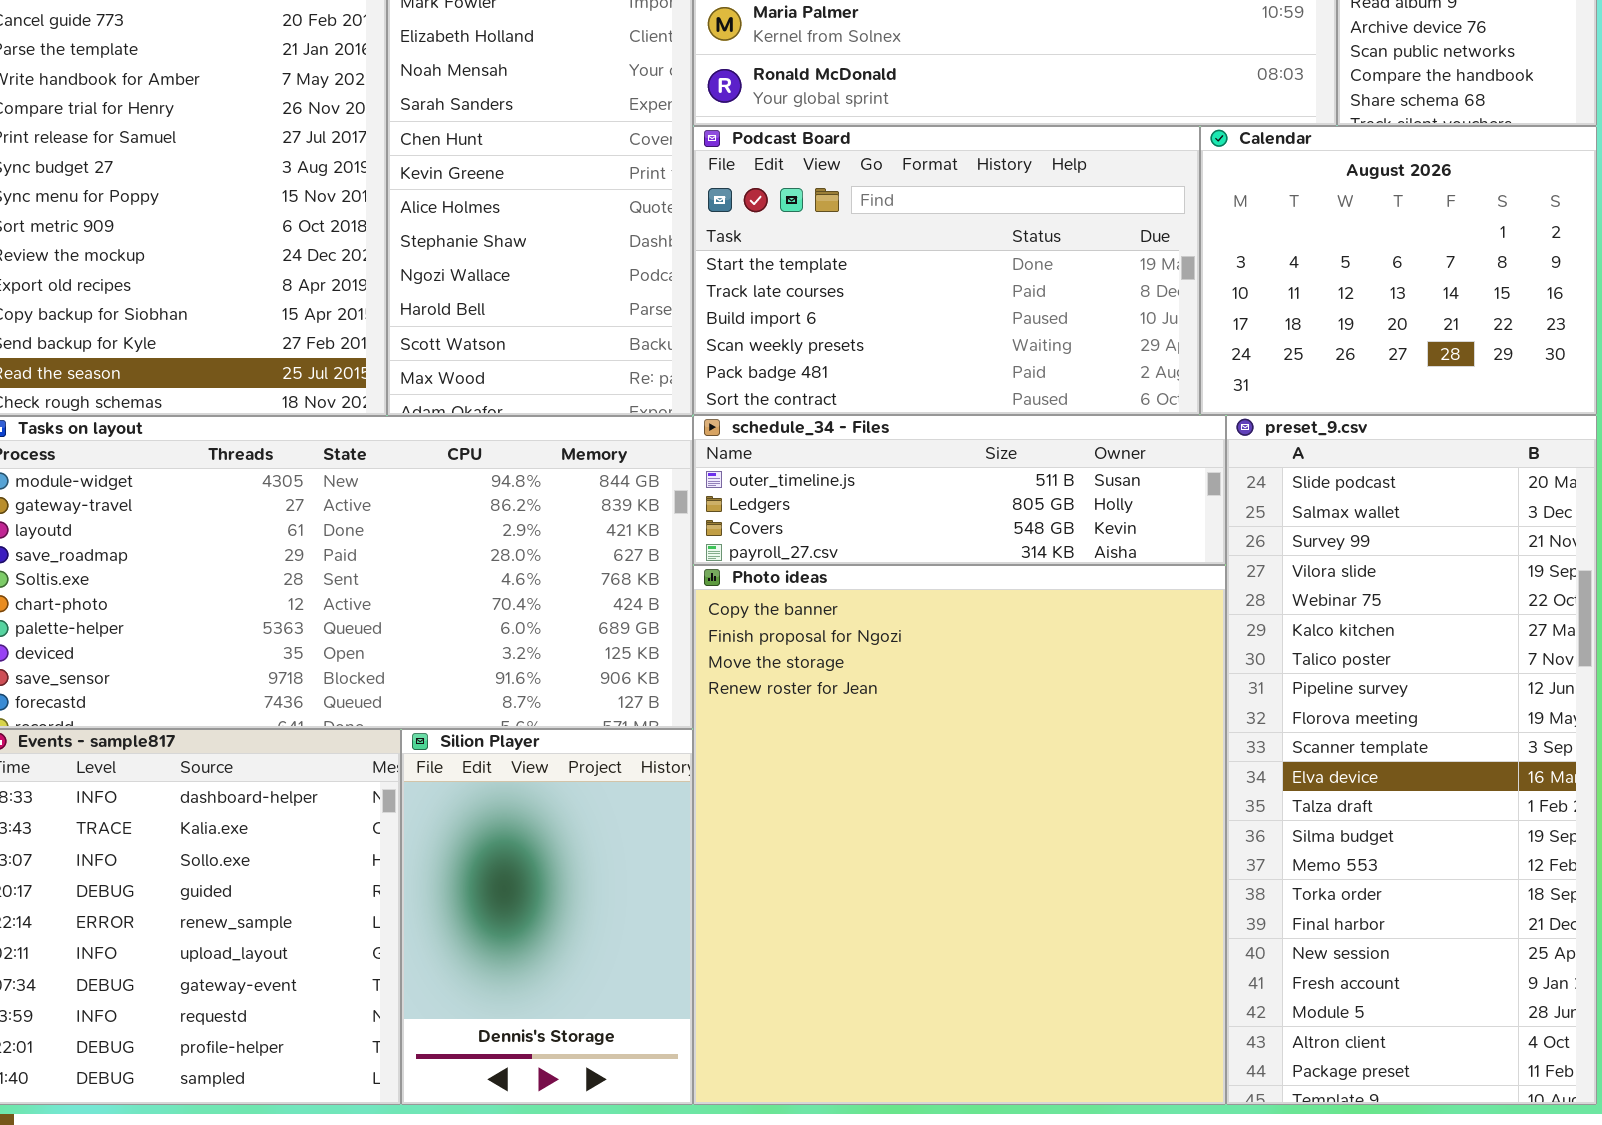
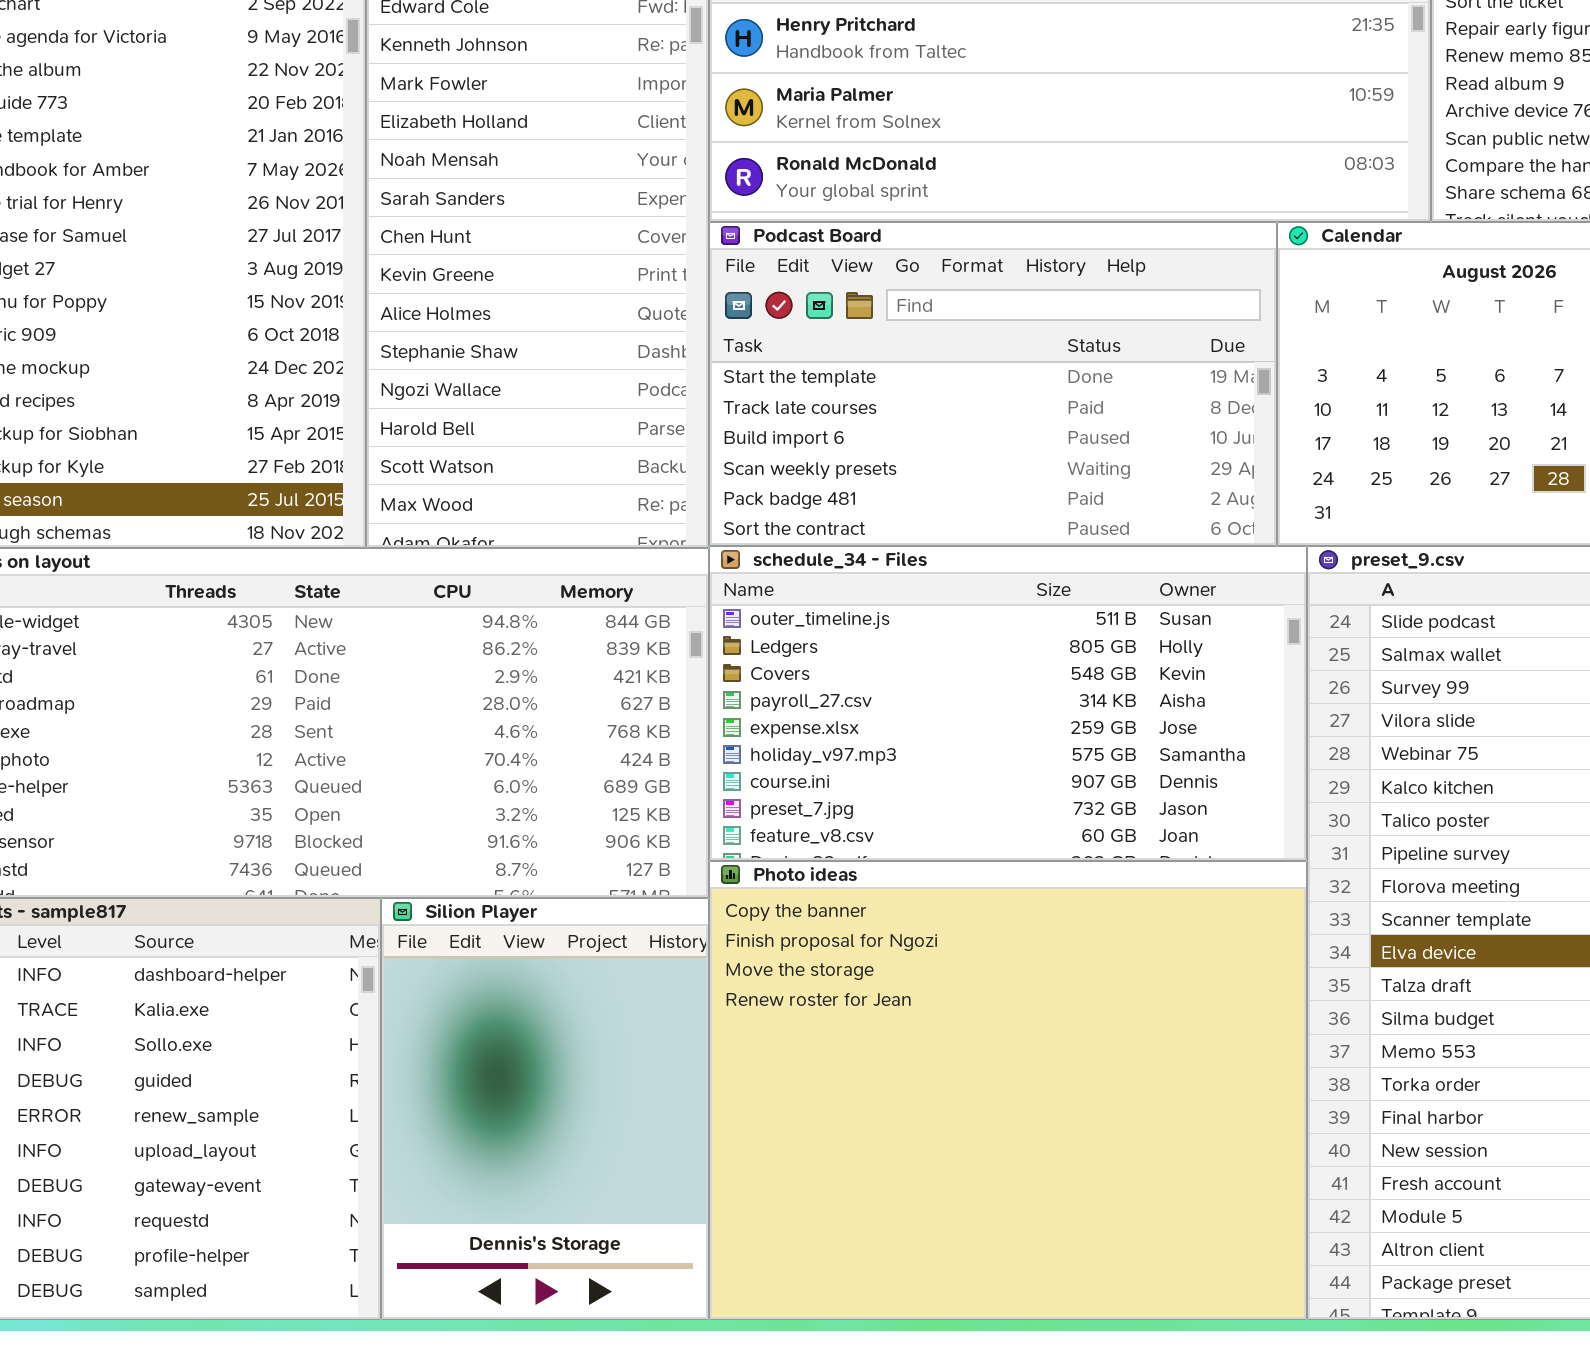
schedule_34 - Files: [693,415,1226,565] -> [709,546,1307,861], resized
Photo ideas: [693,565,1226,1105] -> [709,861,1307,1320], resized

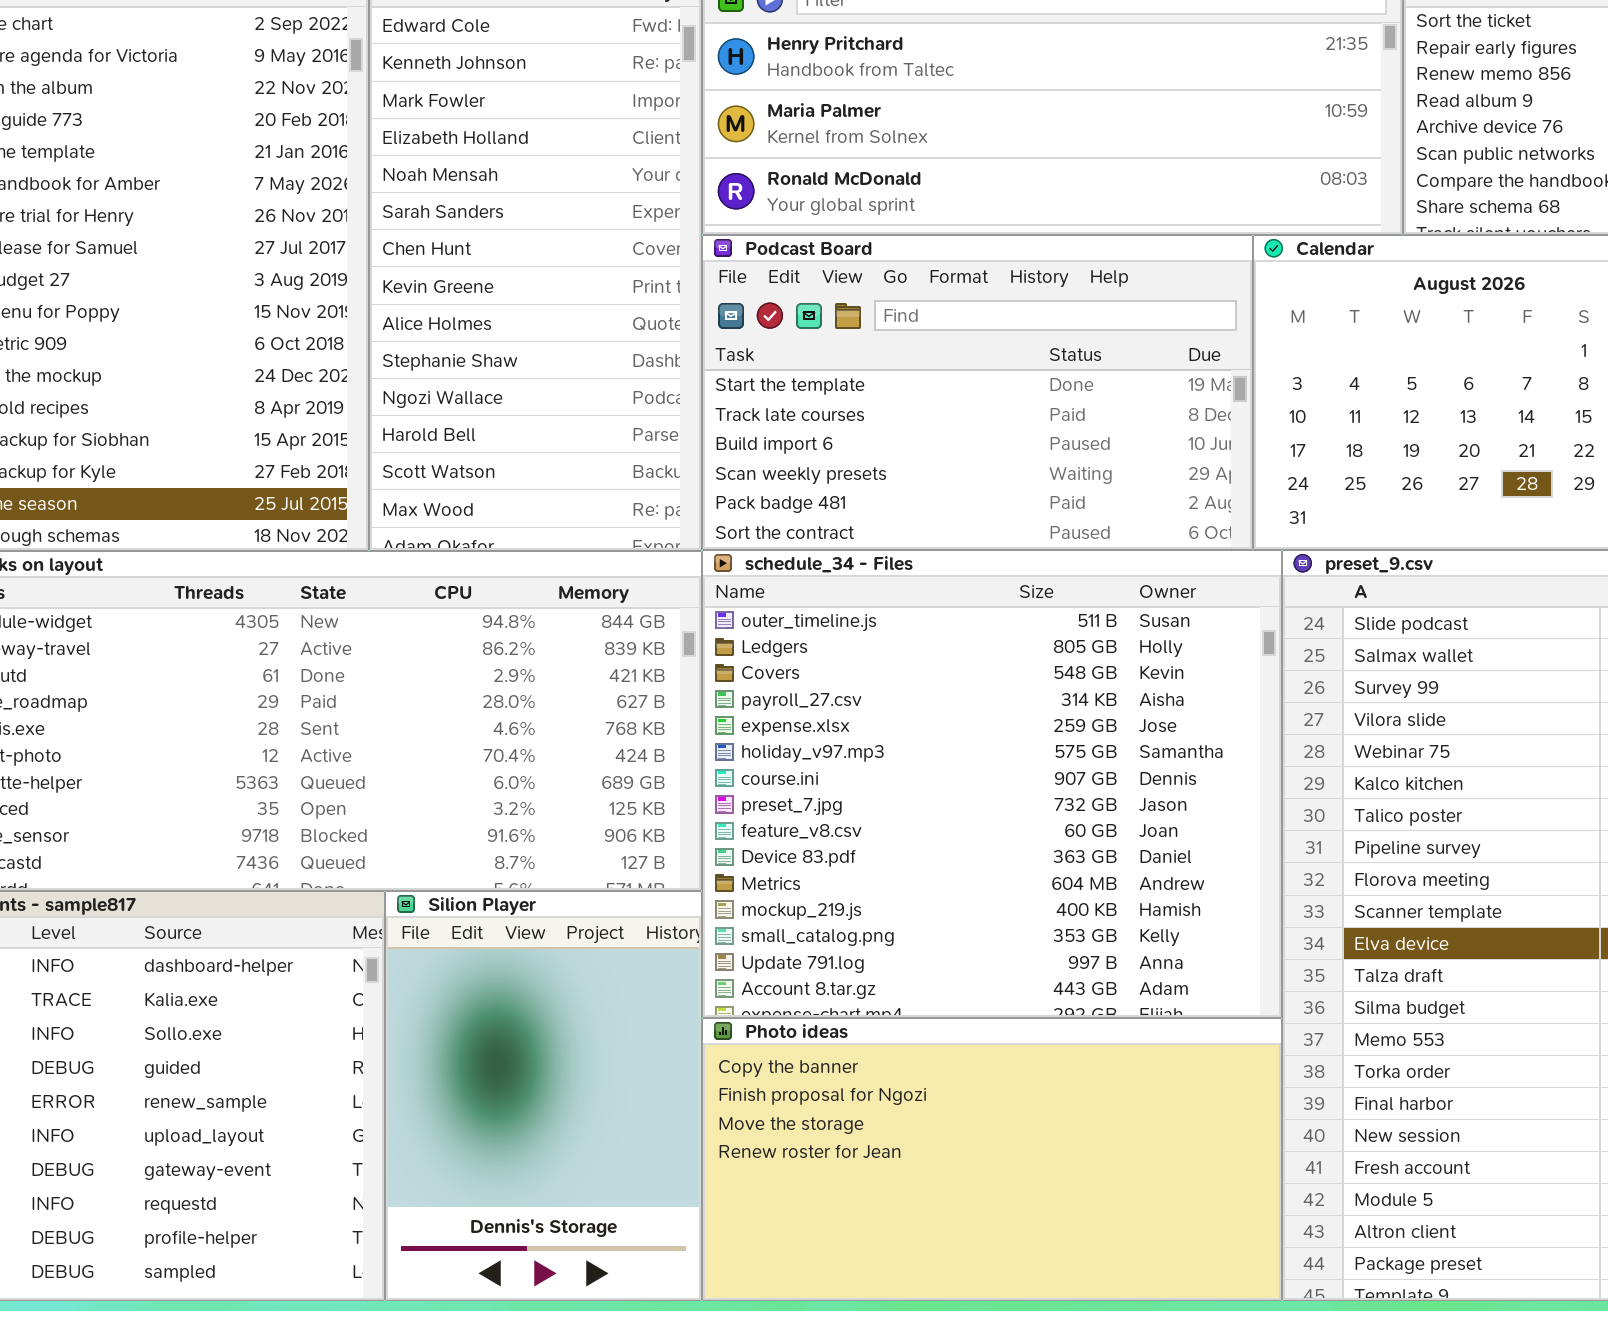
schedule_34 - Files: [709,546,1307,861] -> [702,550,1282,1018], resized
Photo ideas: [709,861,1307,1320] -> [702,1018,1282,1301], resized

